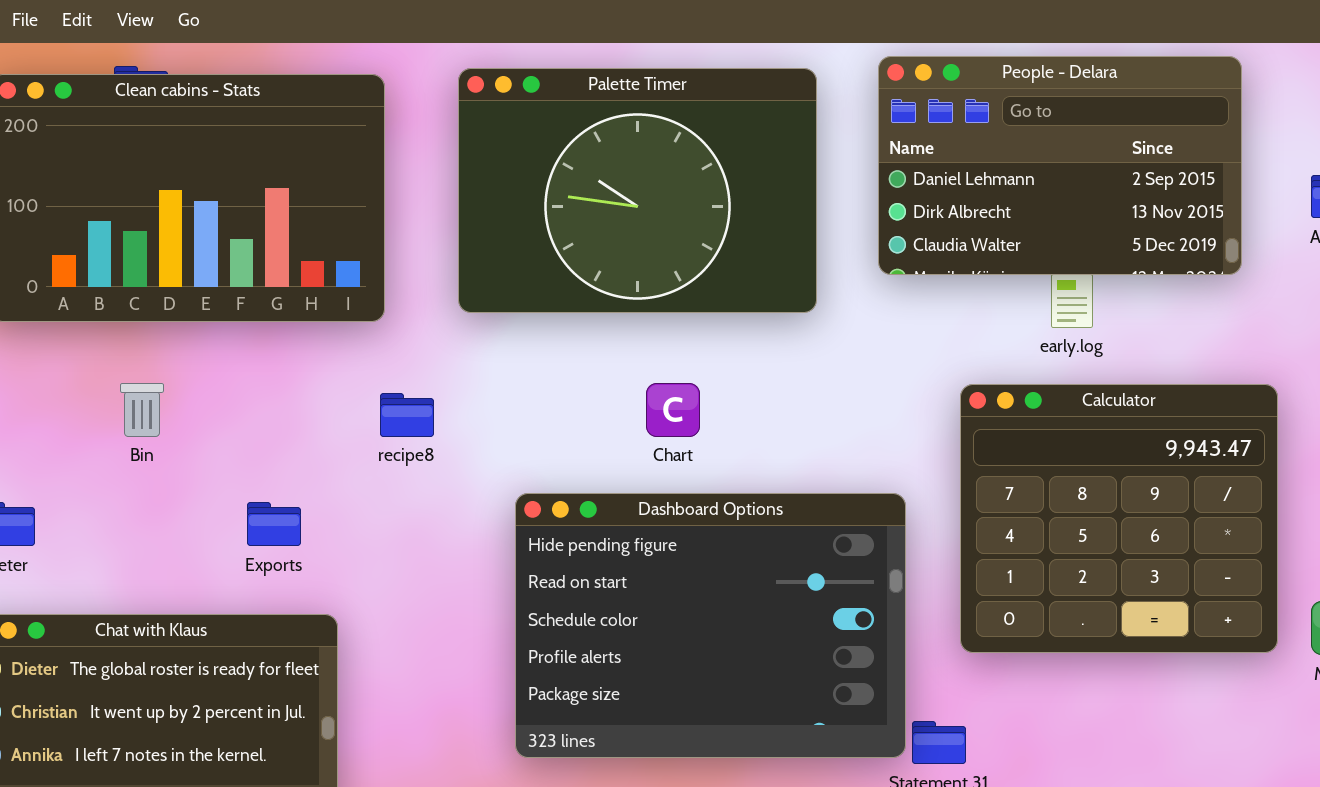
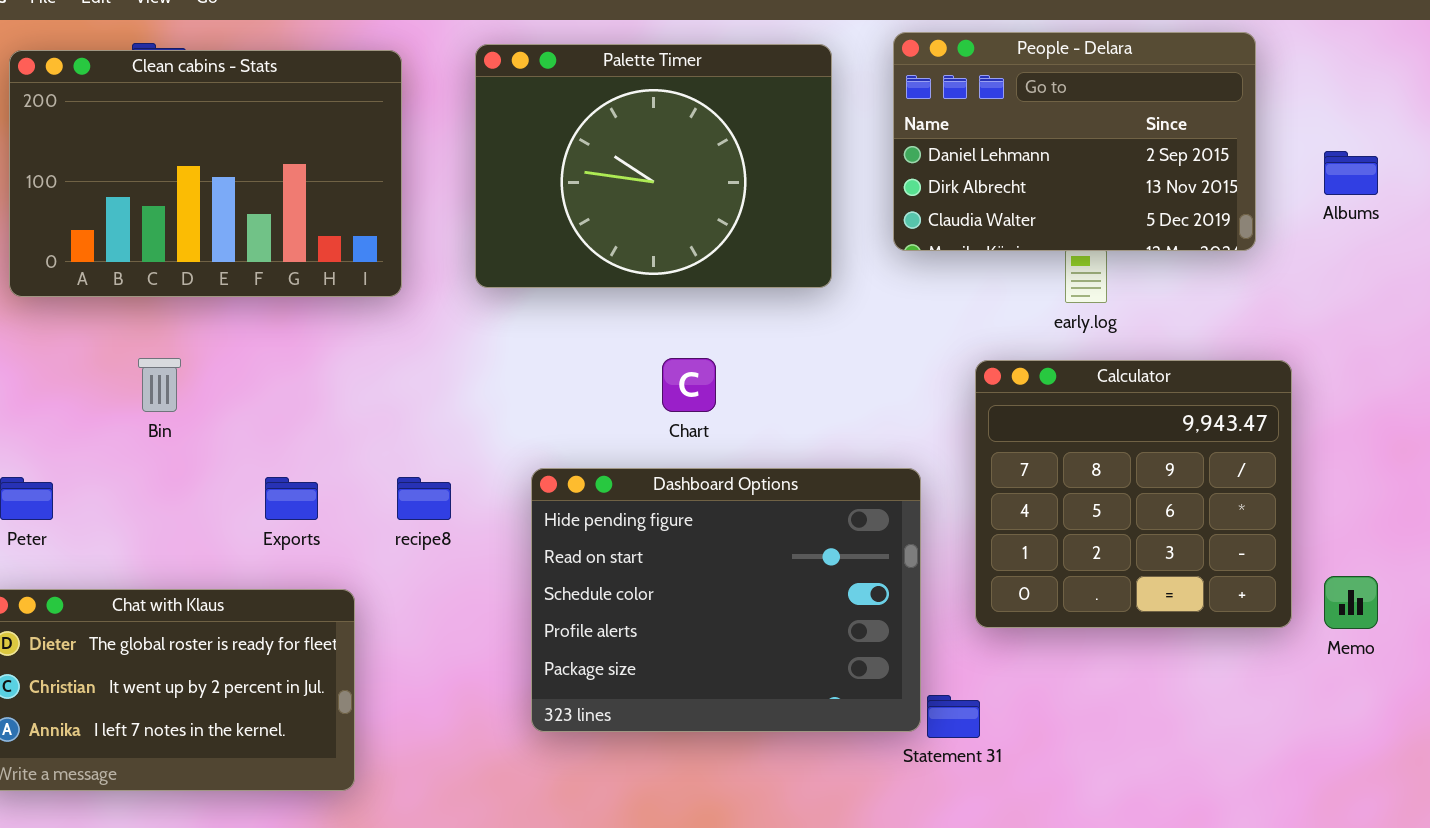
recipe8: [380,393,434,437] -> [397,477,451,520], moved

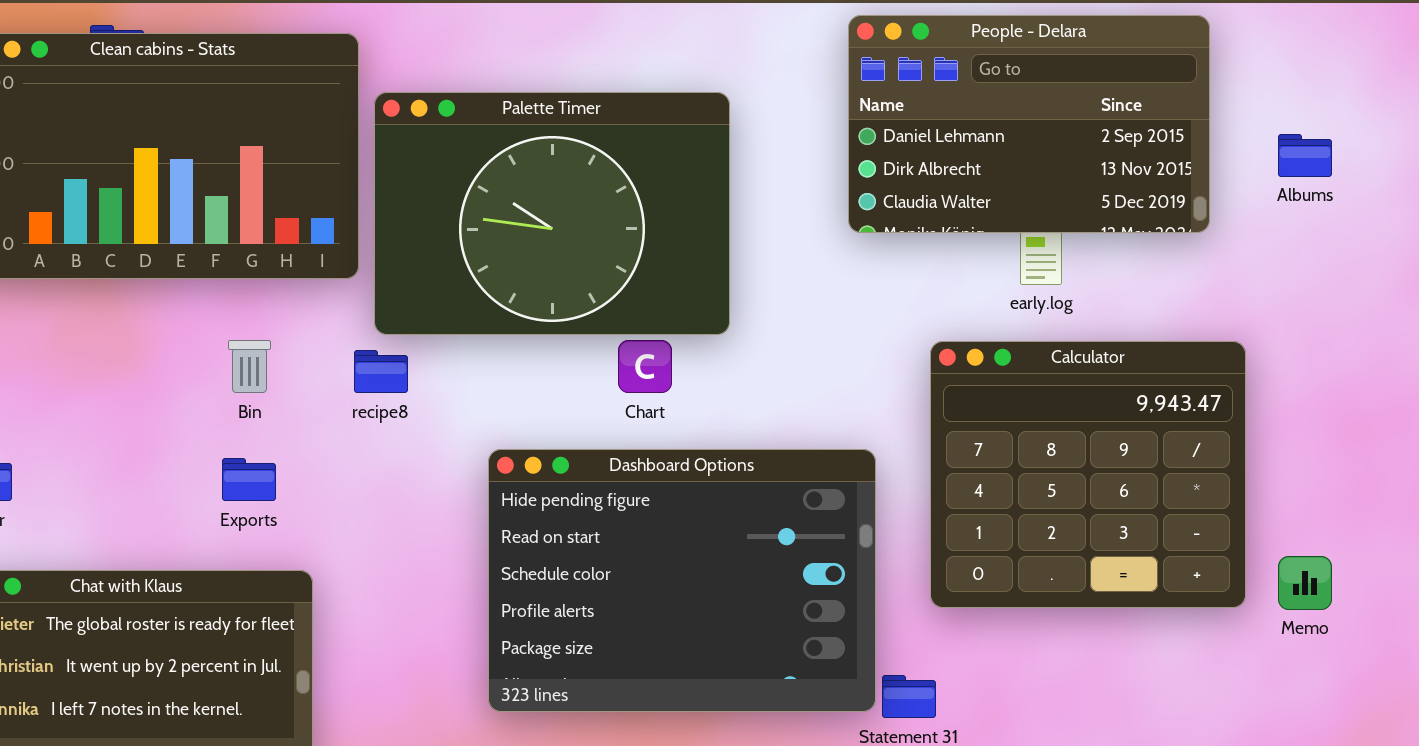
Palette Timer: [475,44,832,288] -> [374,92,730,335], moved
Bin: [138,358,181,412] -> [228,340,271,393], moved
recipe8: [397,477,451,520] -> [354,350,408,393], moved

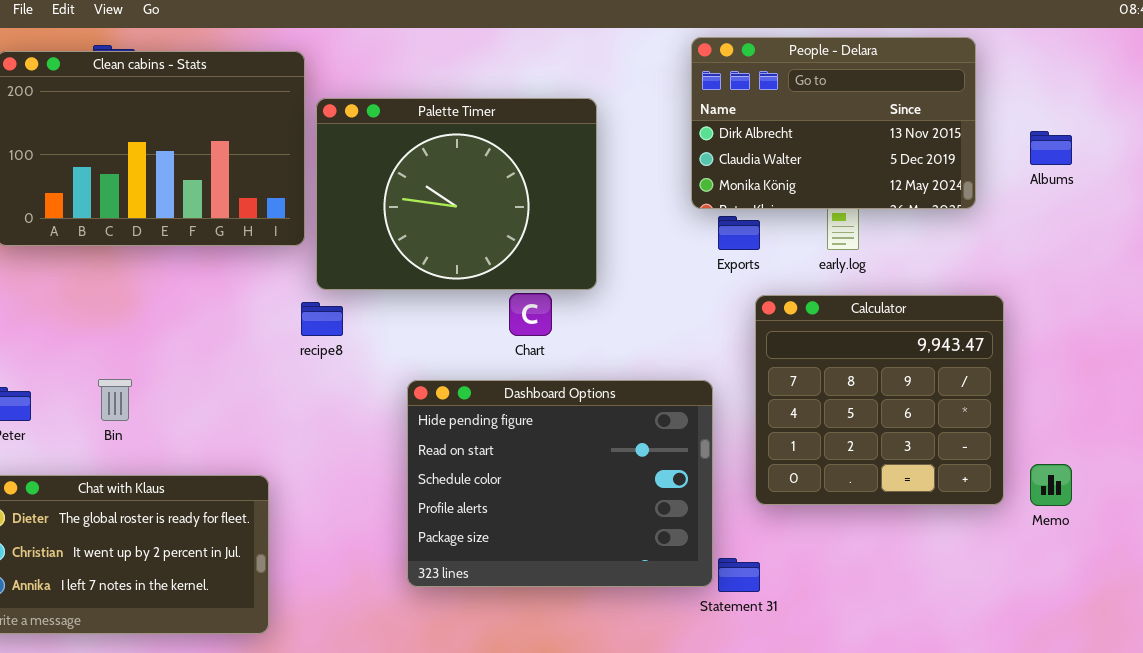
People - Delara: [848,15,1210,233] -> [691,37,976,209], scrolled down 1 row
Bin: [228,340,271,393] -> [98,379,132,421], moved
Exports: [222,458,276,501] -> [718,216,760,250], moved

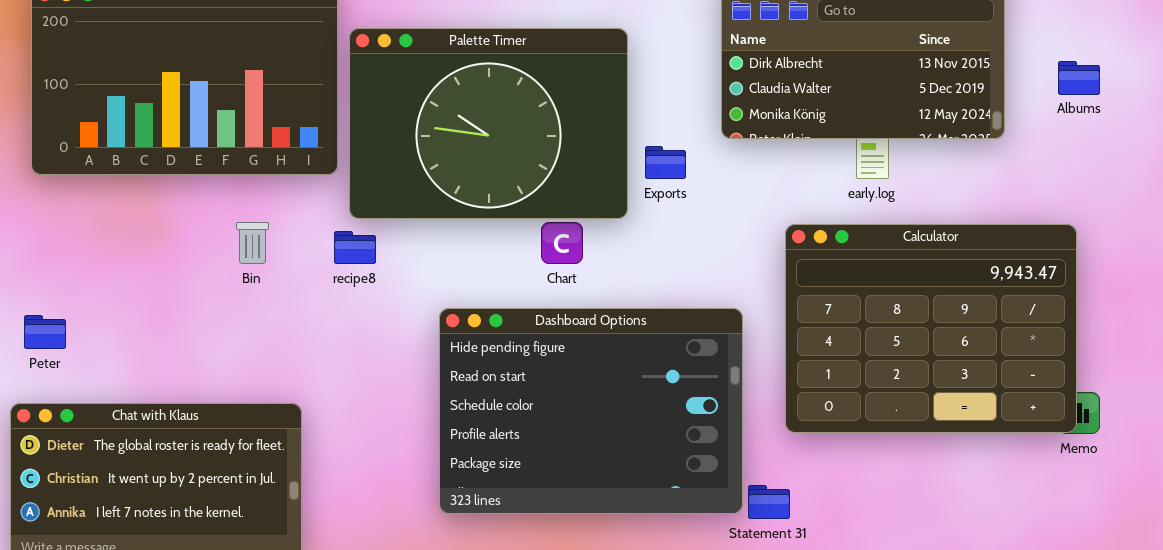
Exports: [718,216,760,250] -> [645,146,686,179], moved
Calculator: [755,295,1004,505] -> [785,224,1077,433], resized
Bin: [98,379,132,421] -> [236,222,269,264], moved

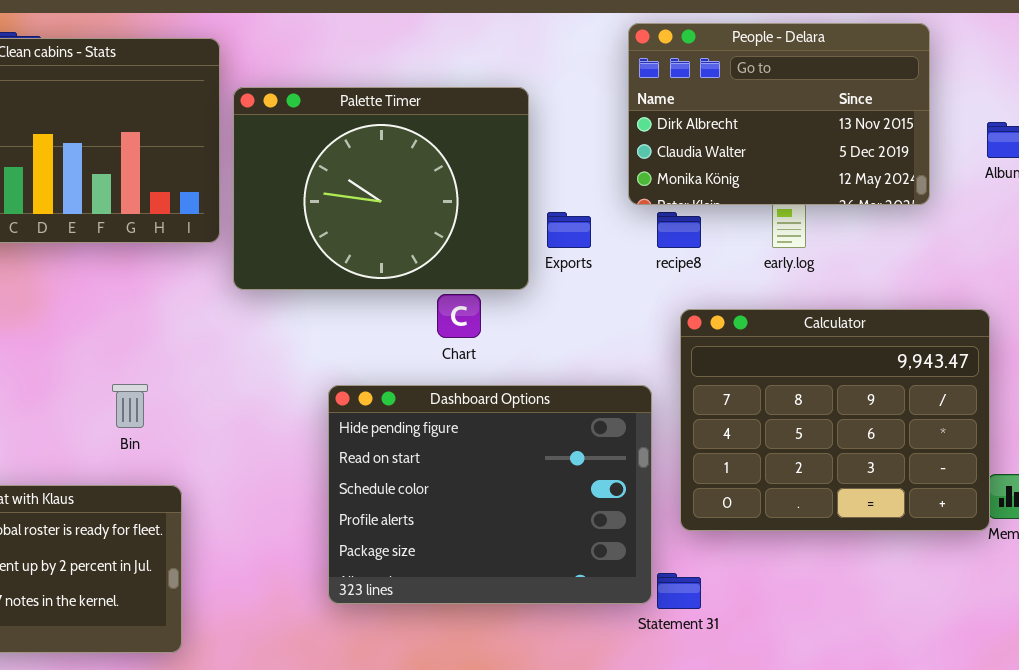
Bin: [236,222,269,264] -> [112,384,148,428], moved
Calculator: [785,224,1077,433] -> [680,309,990,531], moved
recipe8: [334,231,376,264] -> [657,212,701,248], moved

